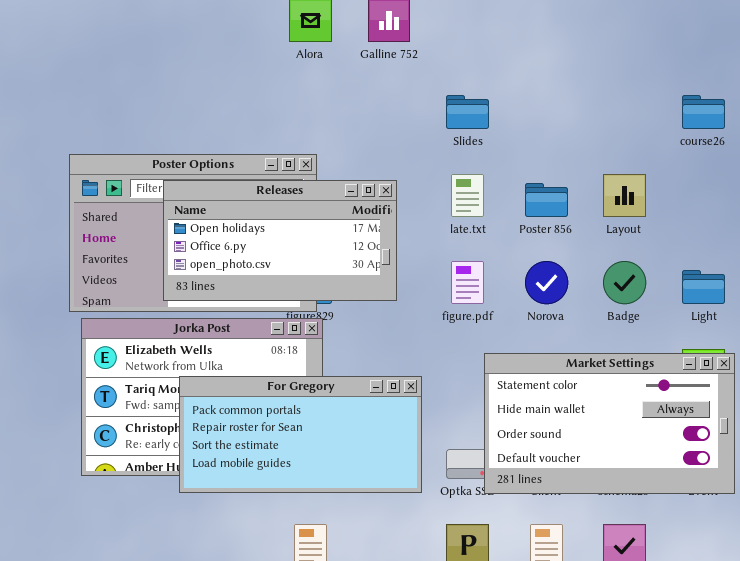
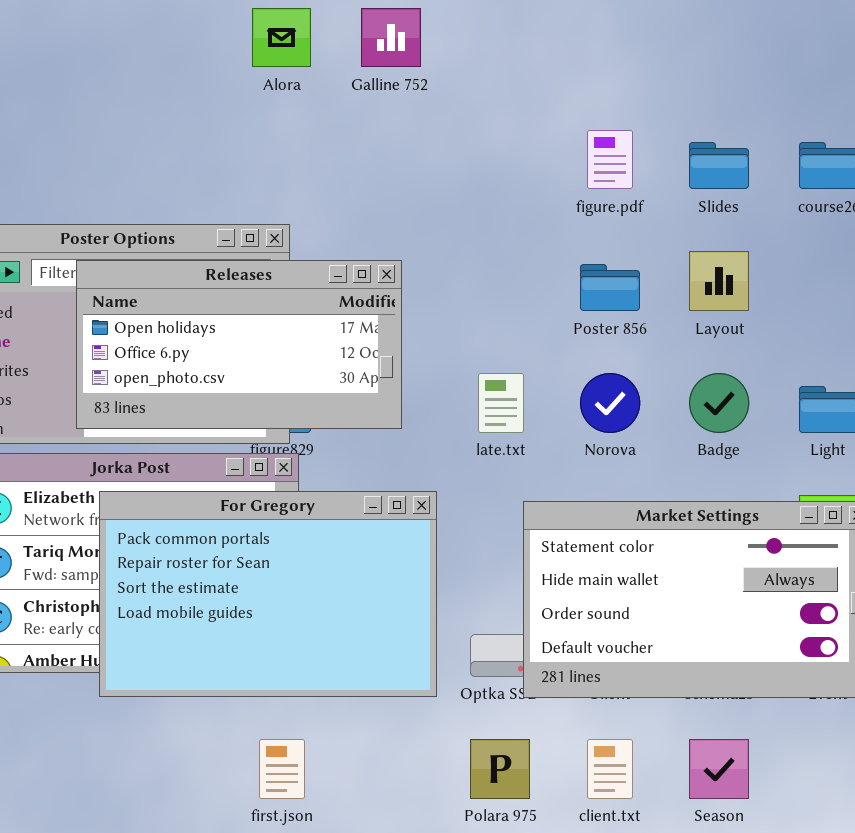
Slides: [446,95,489,129] -> [689,142,749,189], moved
late.txt: [451,174,484,217] -> [478,373,524,433], moved
figure.pdf: [451,261,484,304] -> [587,130,633,189], moved
For Gregory: [179,376,422,493] -> [99,491,437,697], resized

